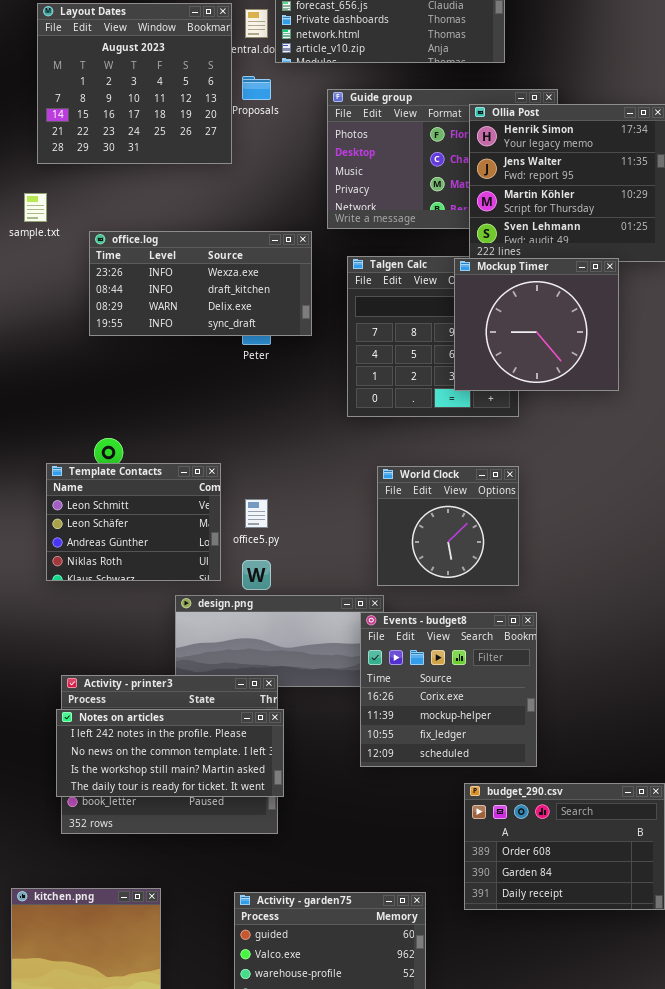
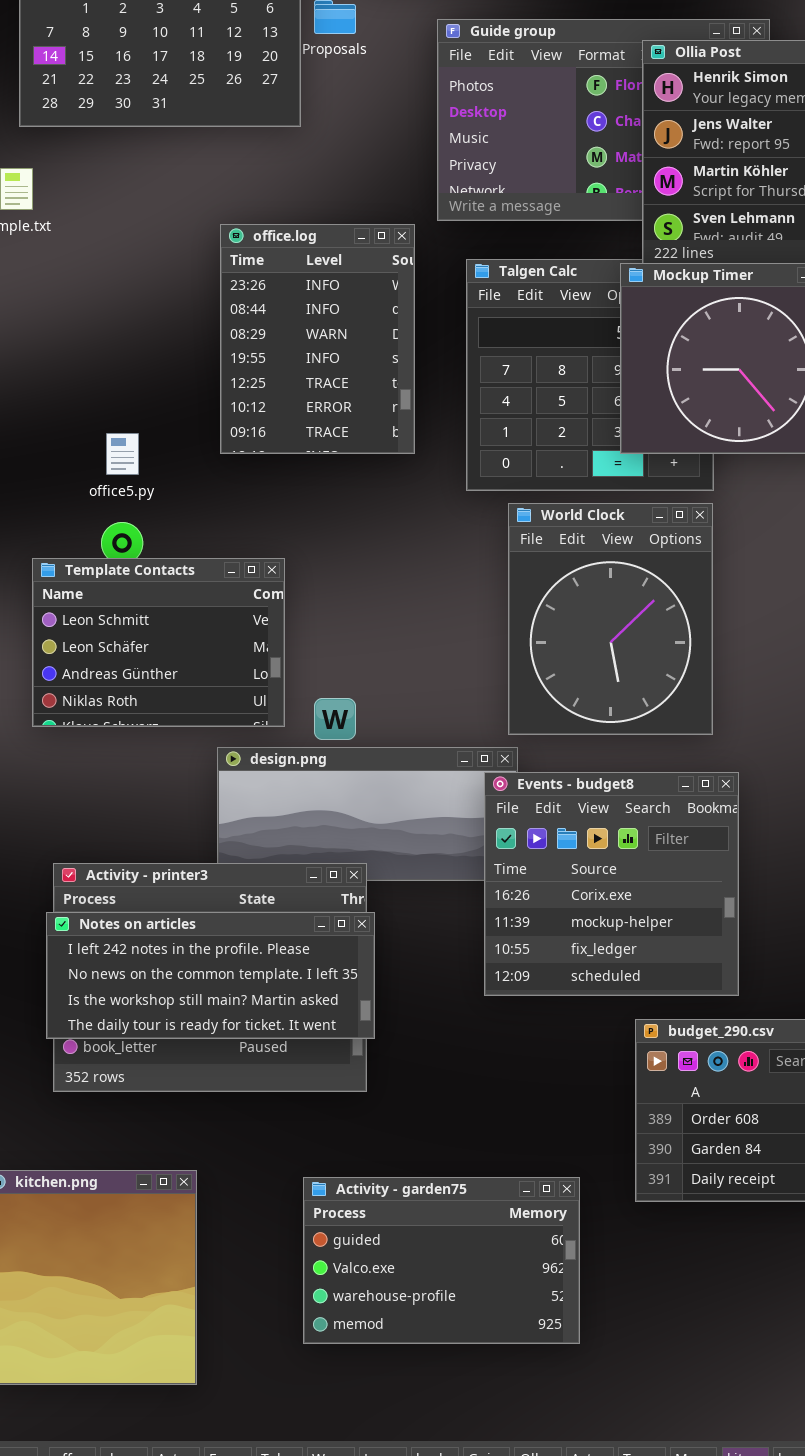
office.log: [89,231,312,336] -> [220,224,415,454], resized
World Clock: [377,466,519,586] -> [508,503,713,735], resized
office5.py: [245,499,268,528] -> [106,433,139,475], moved

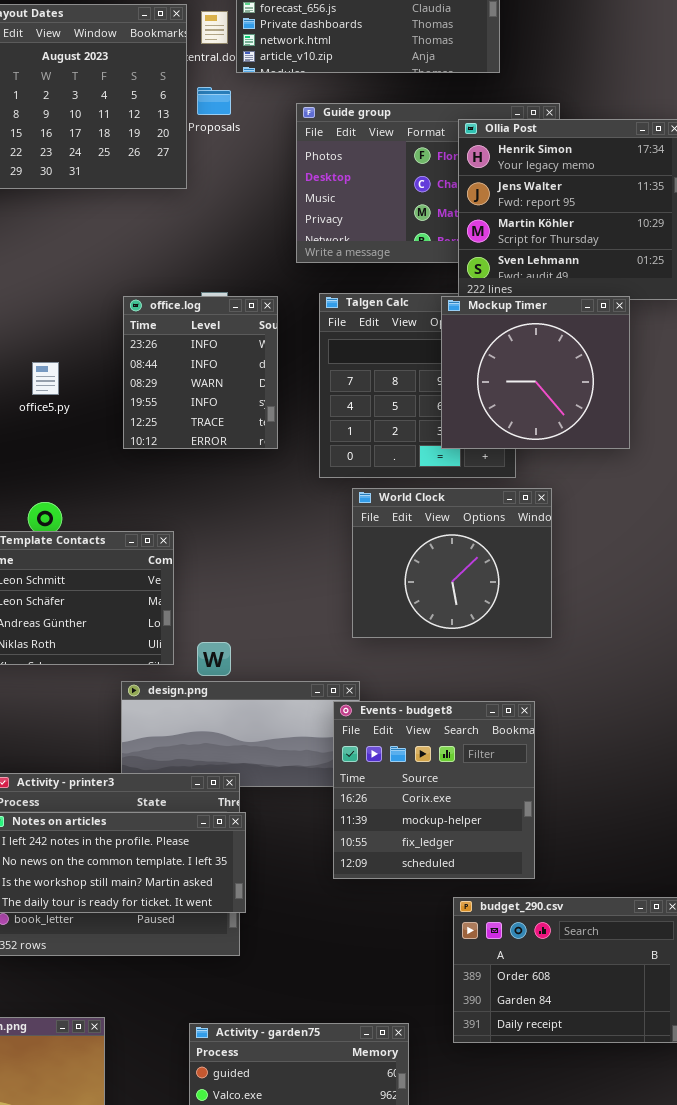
office.log: [220,224,415,454] -> [123,296,278,449], resized
office5.py: [106,433,139,475] -> [32,362,59,395], moved
World Clock: [508,503,713,735] -> [352,488,552,638], resized

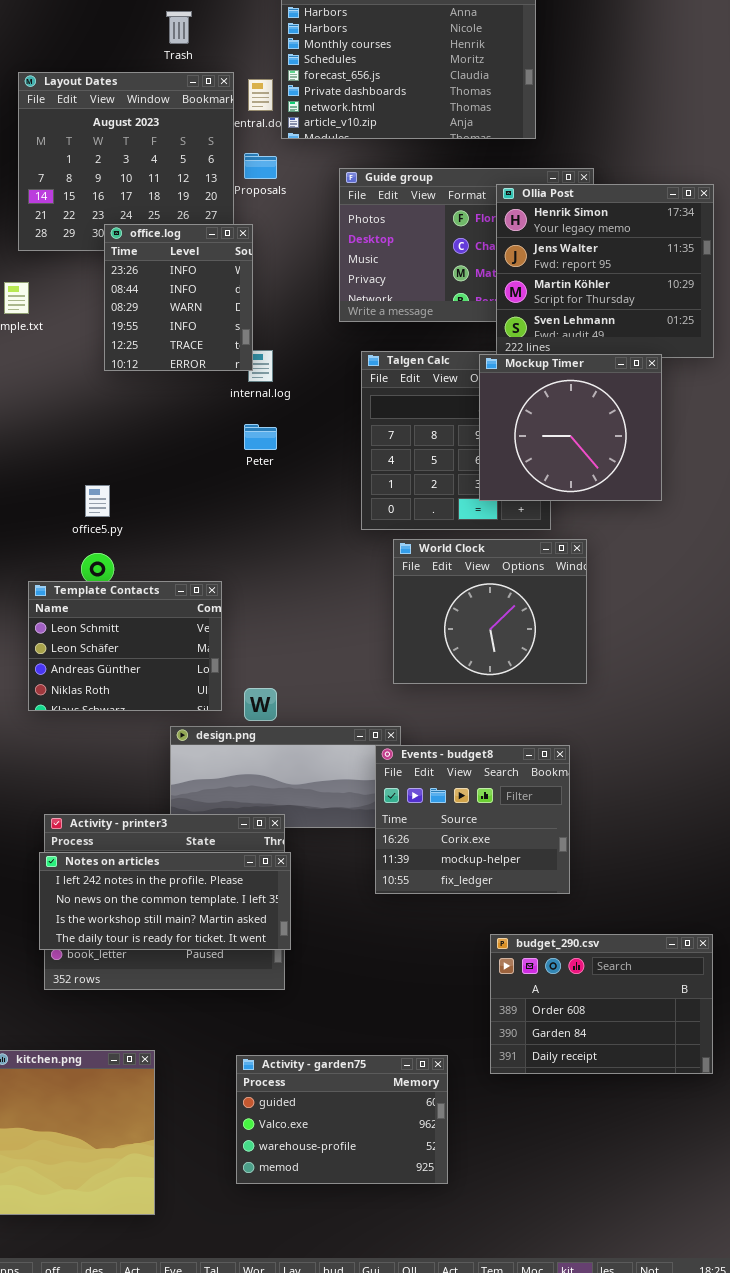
office.log: [123,296,278,449] -> [104,224,253,371], moved
office5.py: [32,362,59,395] -> [85,485,110,517], moved
Events - budget8: [333,701,535,879] -> [375,745,570,894], resized

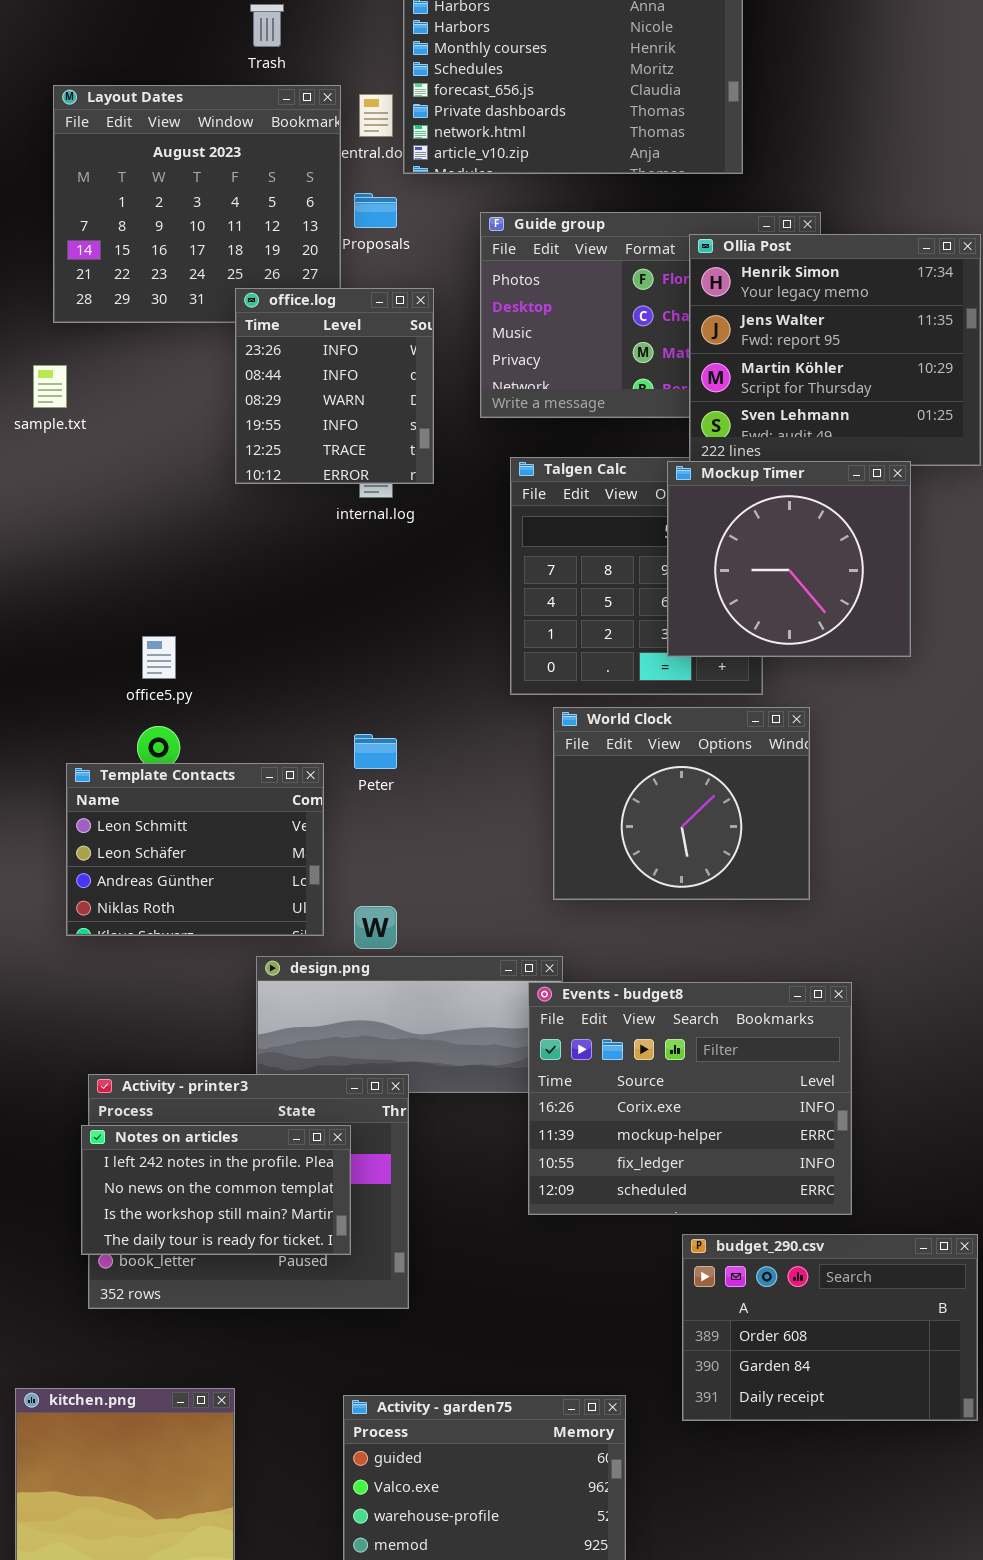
office.log: [104,224,253,371] -> [235,288,434,484], moved
Peter: [244,424,277,450] -> [354,734,397,769], moved
Events - budget8: [375,745,570,894] -> [528,982,852,1215], resized
Notes on articles: [39,852,291,950] -> [81,1125,351,1255], resized

